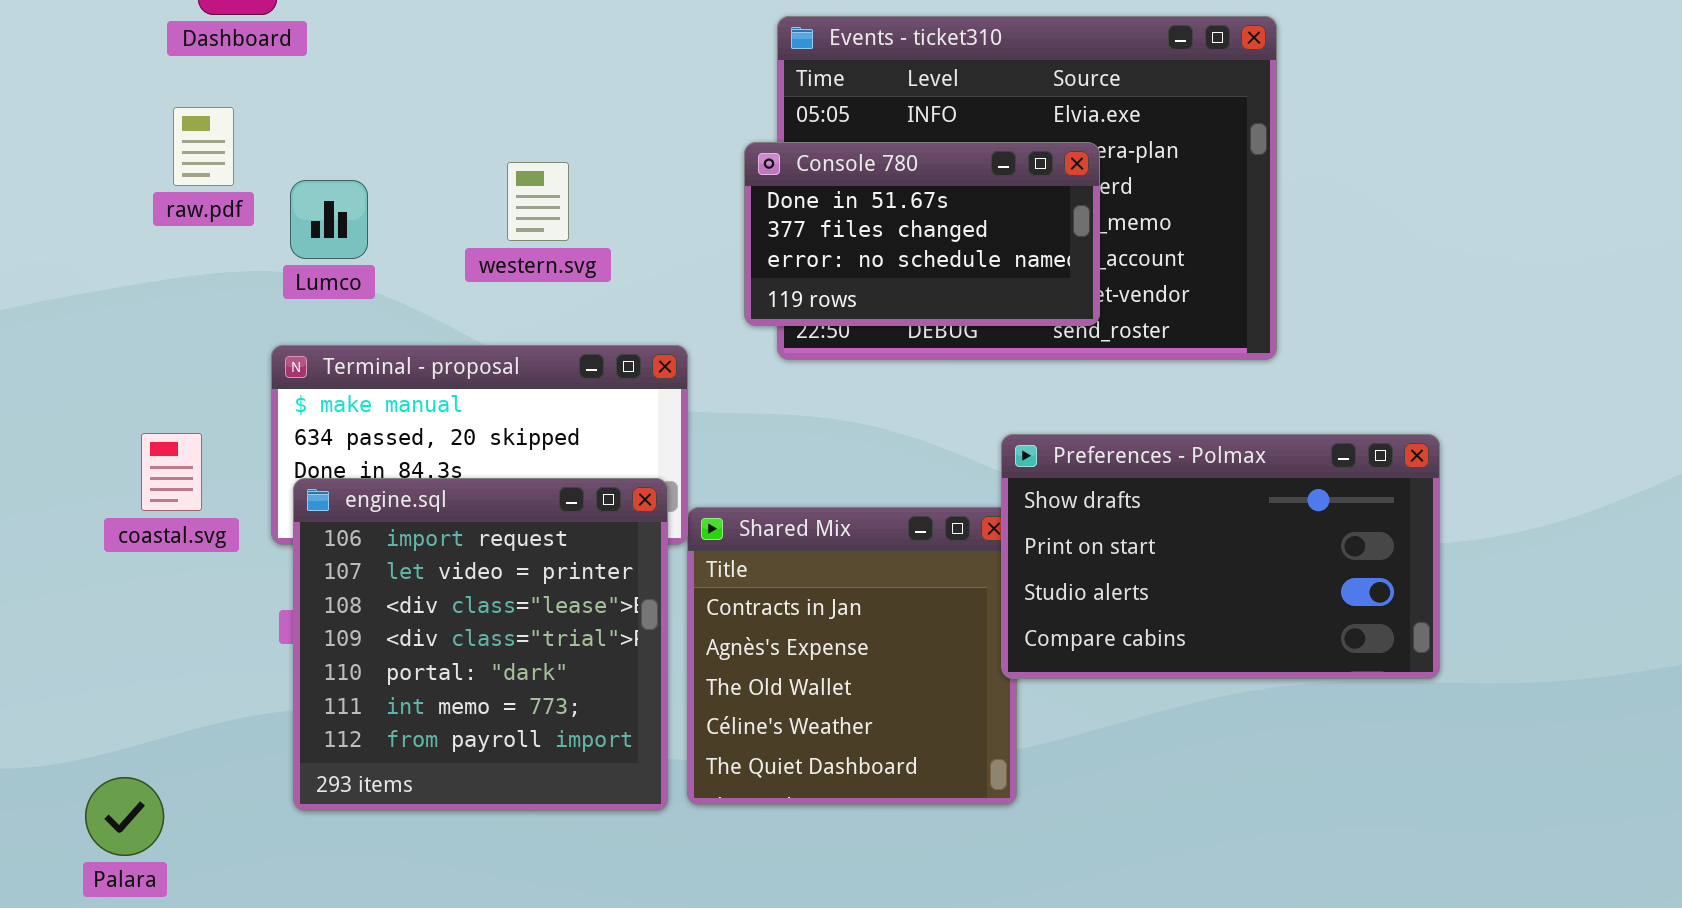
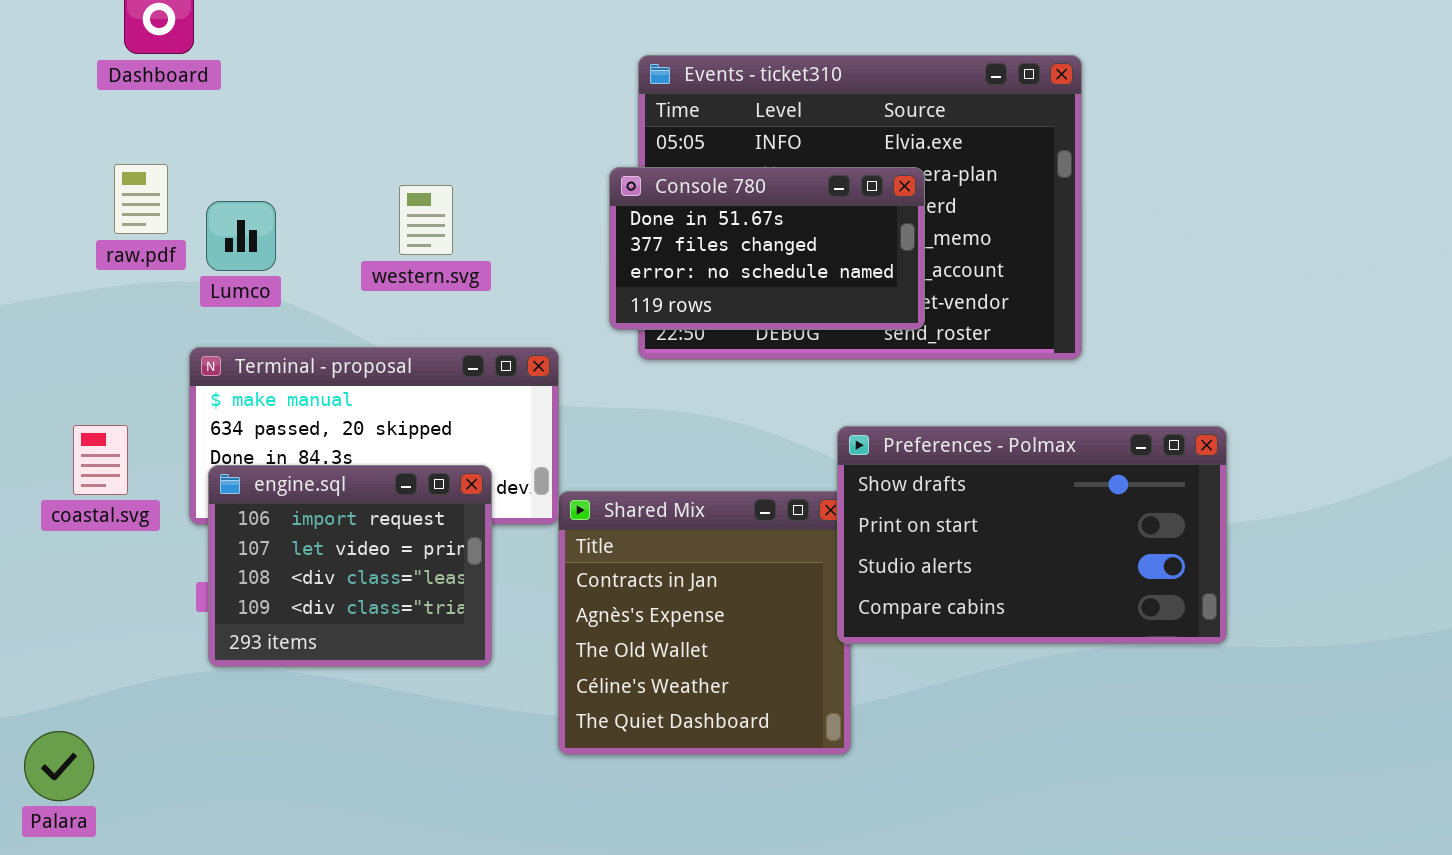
raw.pdf: [173,107,234,186] -> [114,164,168,234], moved
engine.sql: [293,478,668,811] -> [208,465,492,667], resized

